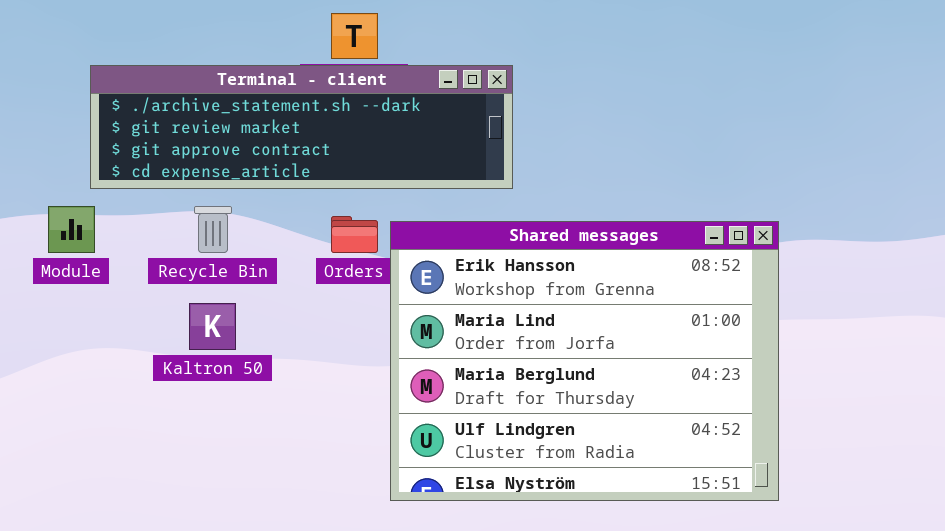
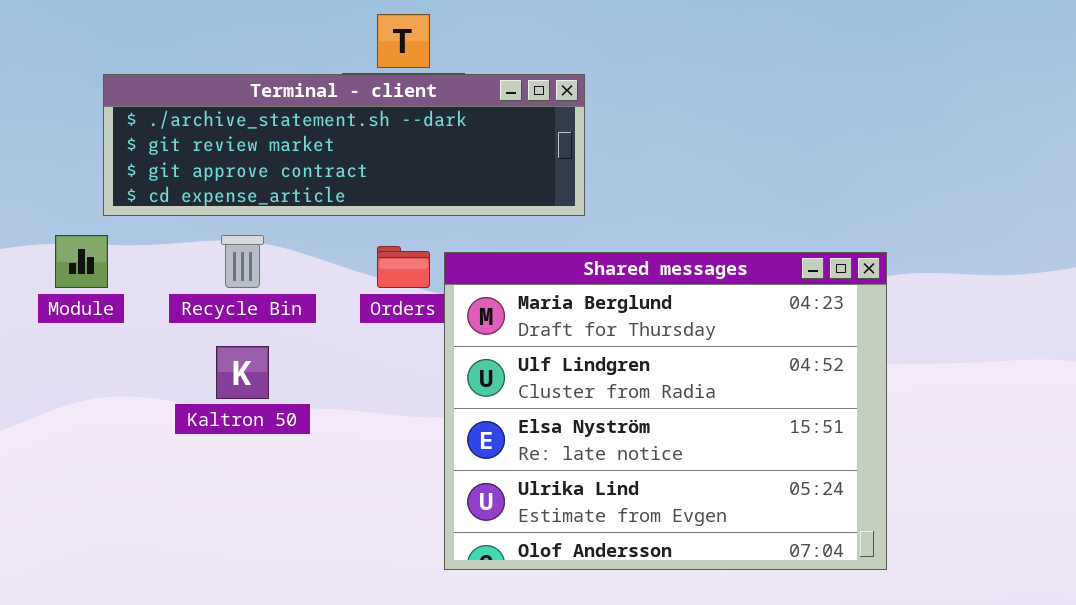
Shared messages: [390,221,779,501] -> [444,252,887,570], scrolled down 2 rows

